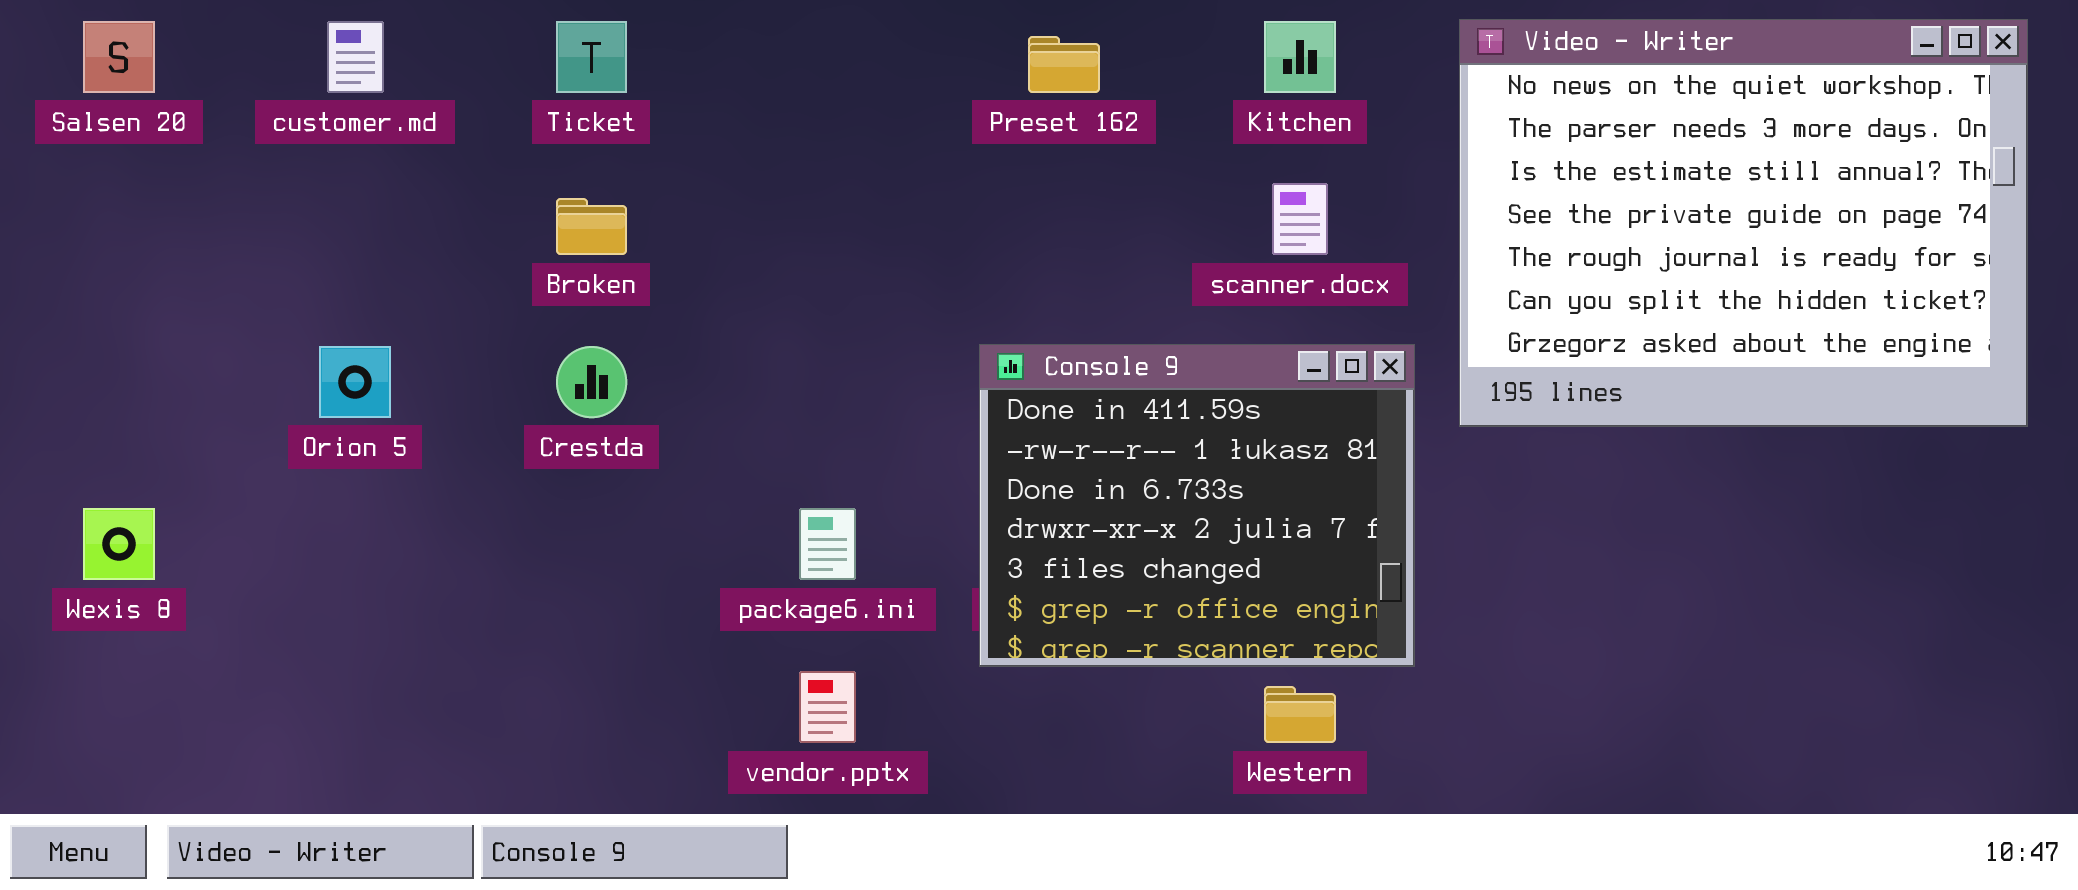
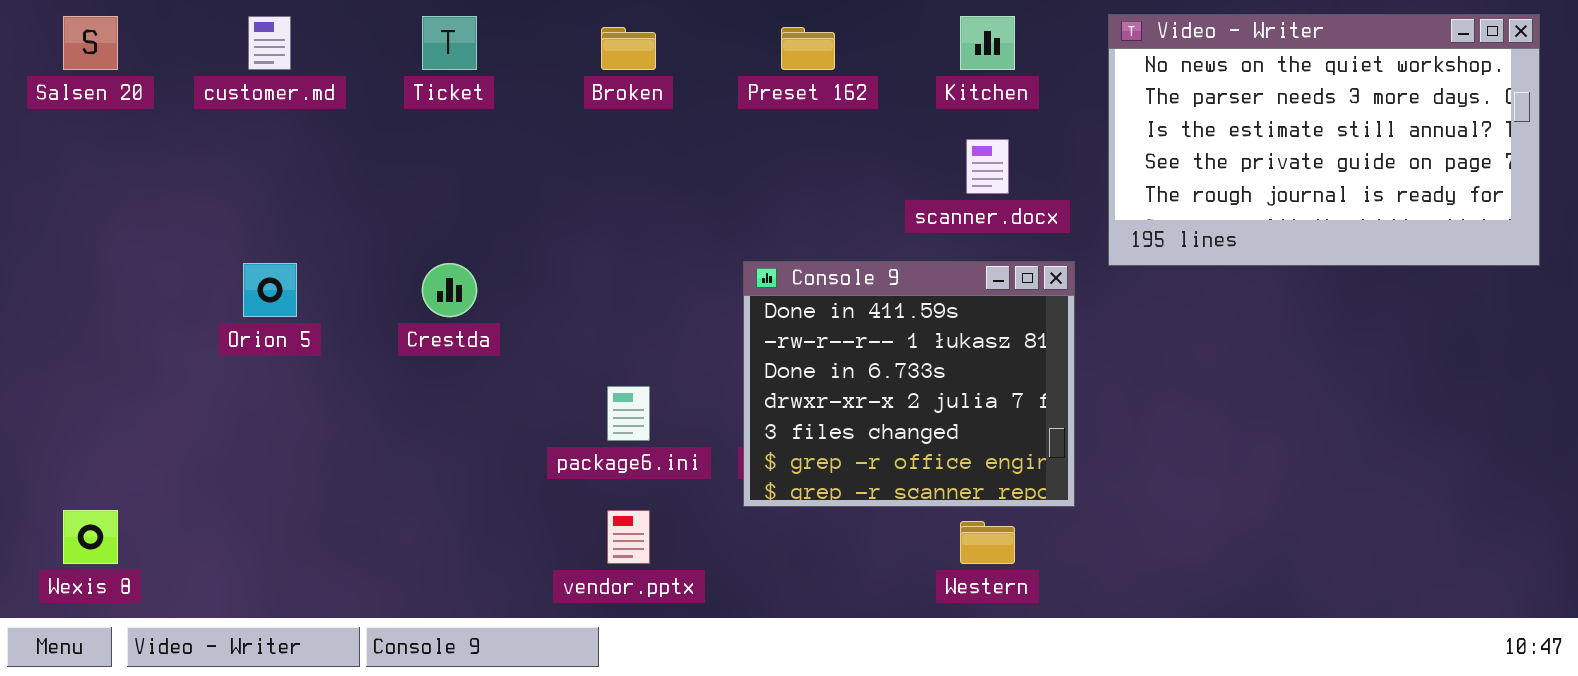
Video - Writer: [1459,19,2028,427] -> [1108,14,1540,266], resized
Broken: [556,198,627,255] -> [601,27,656,70], moved
Wexis 8: [83,508,155,580] -> [63,510,118,564], moved

